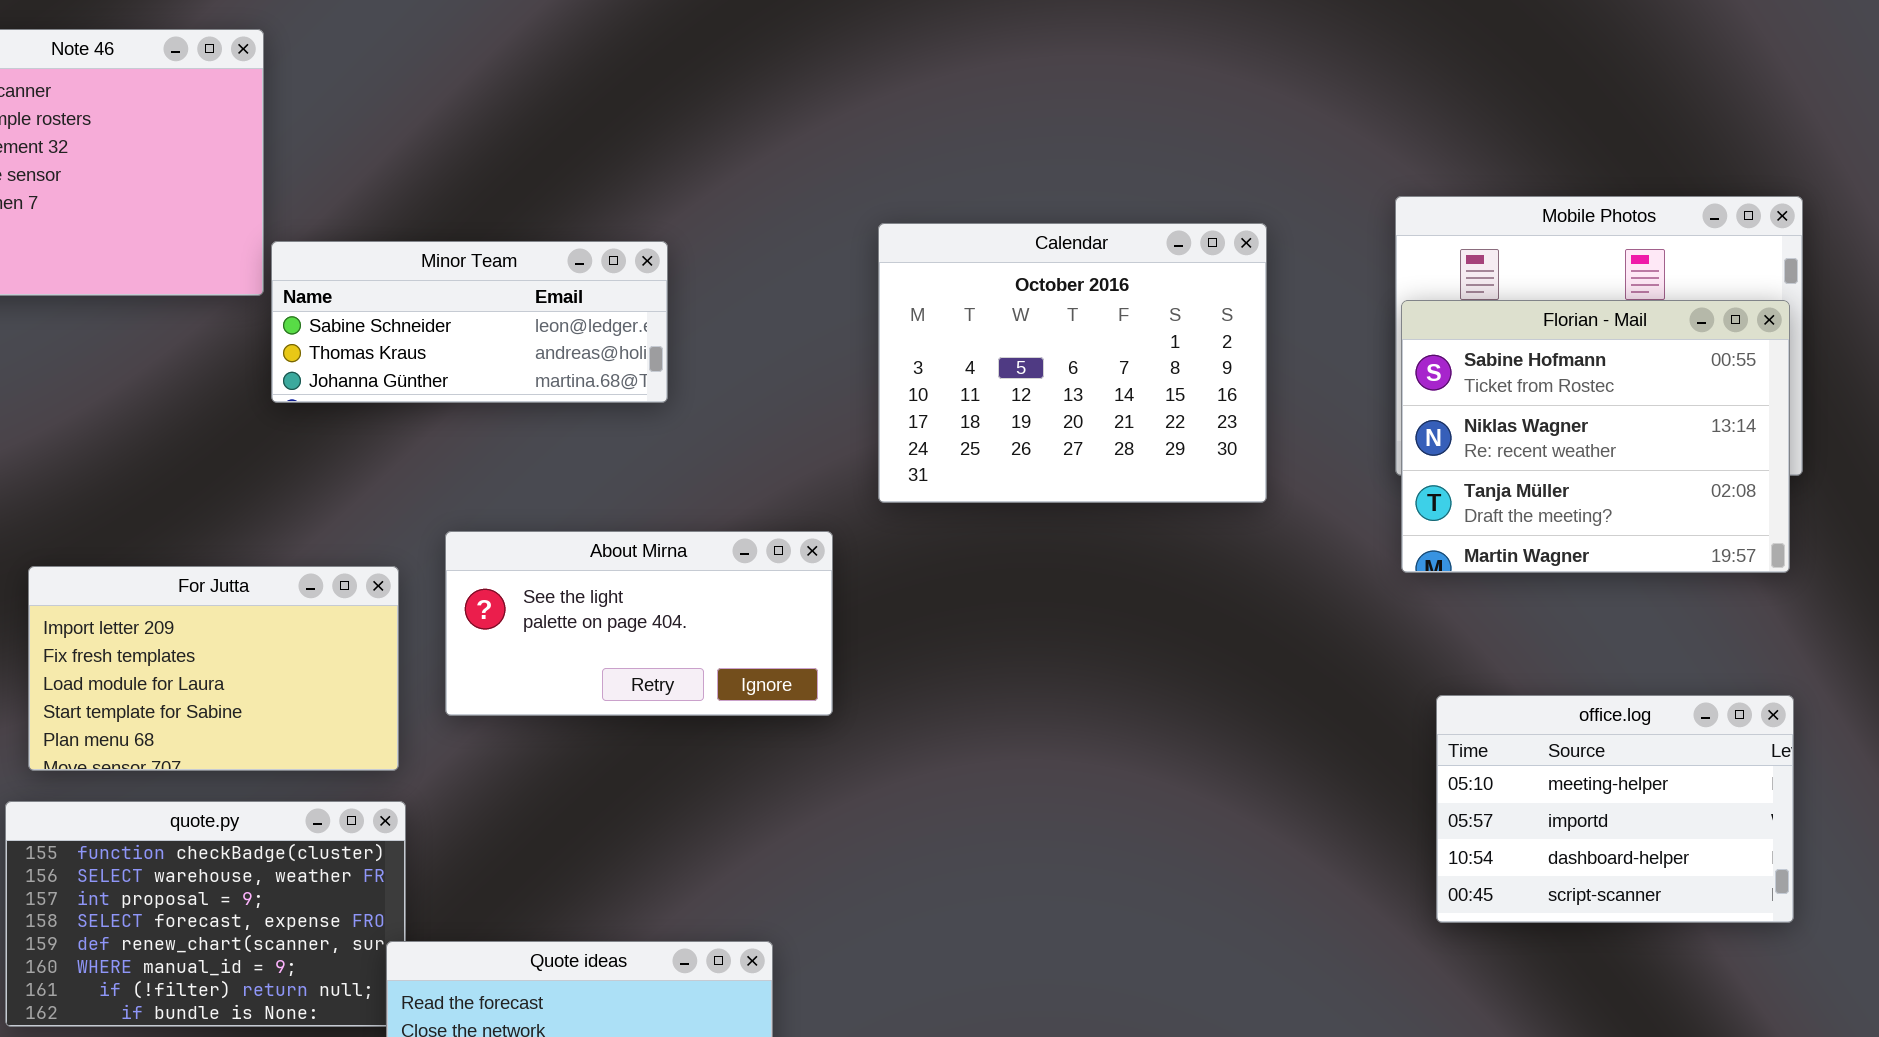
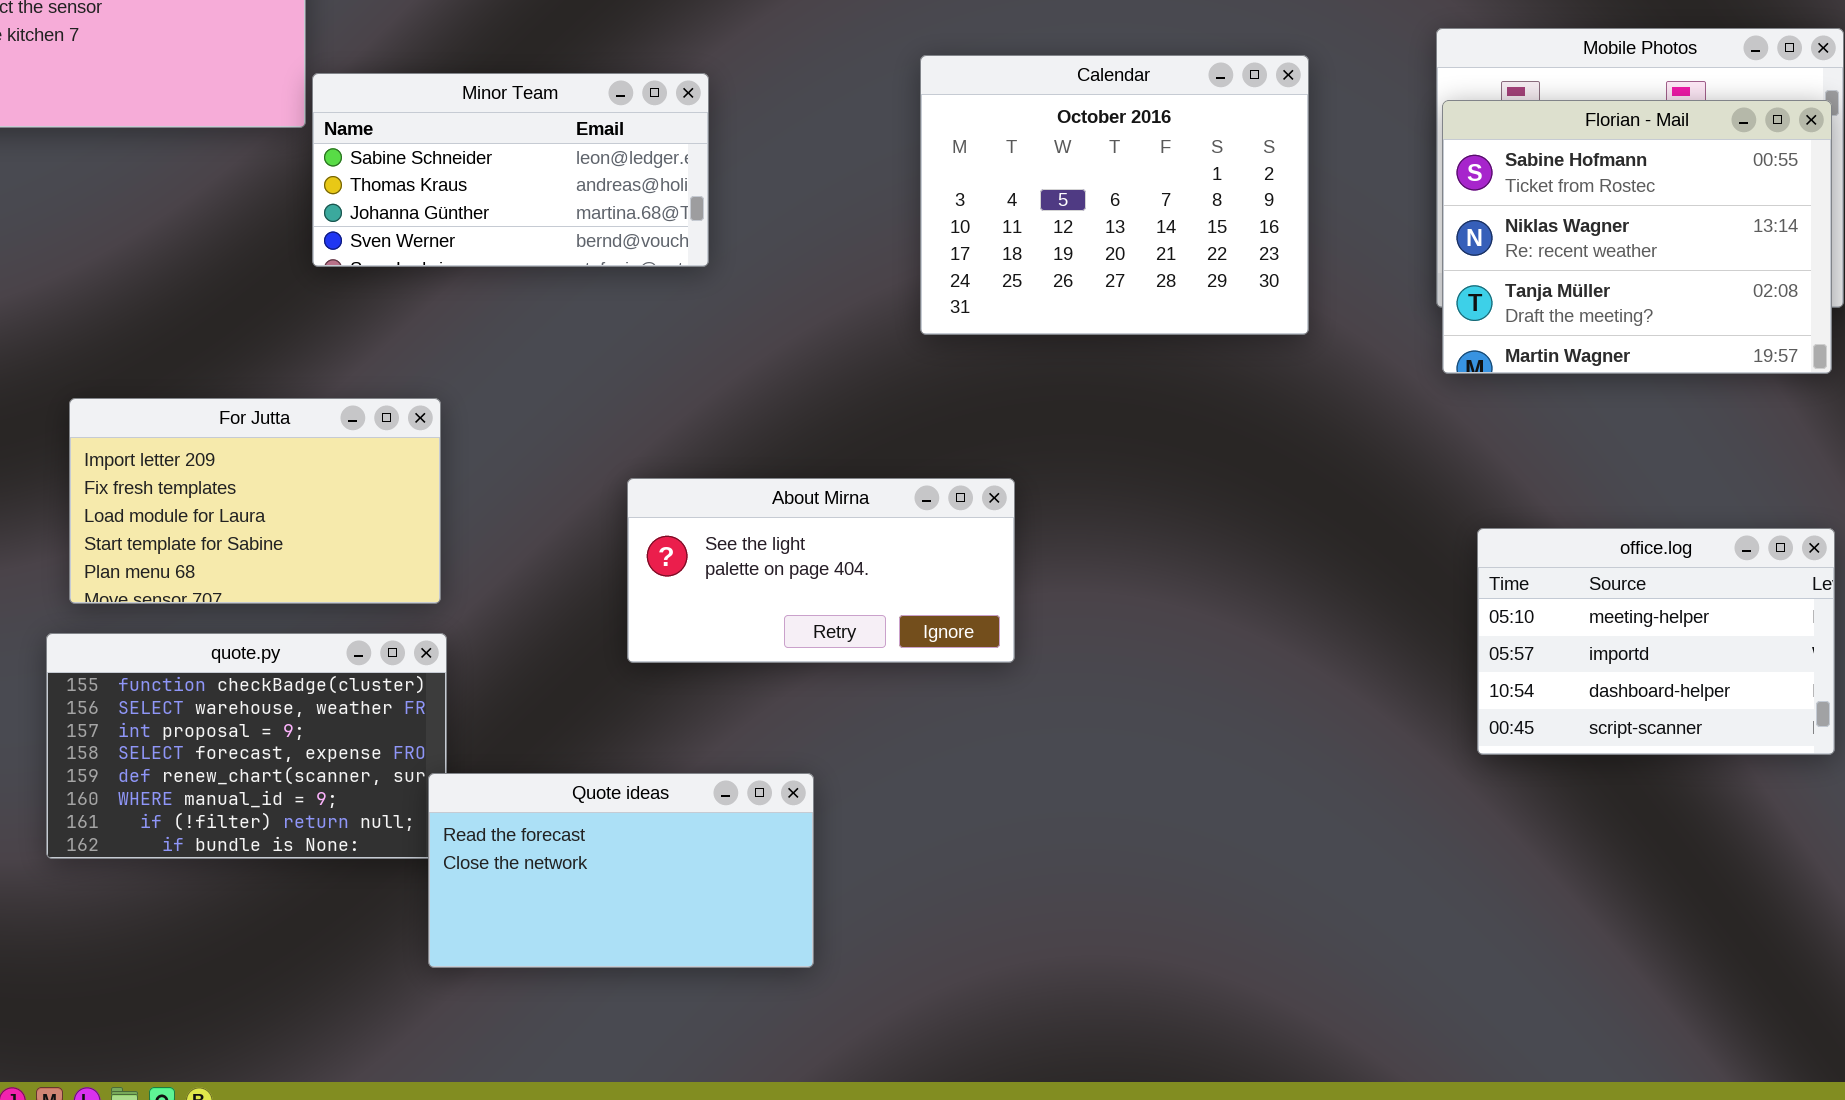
Minor Team: [271,241,668,403] -> [312,73,709,267], resized
Florian - Mail: [1401,300,1790,573] -> [1442,100,1832,374], moved
About Mirna: [445,531,833,716] -> [627,478,1015,663], moved

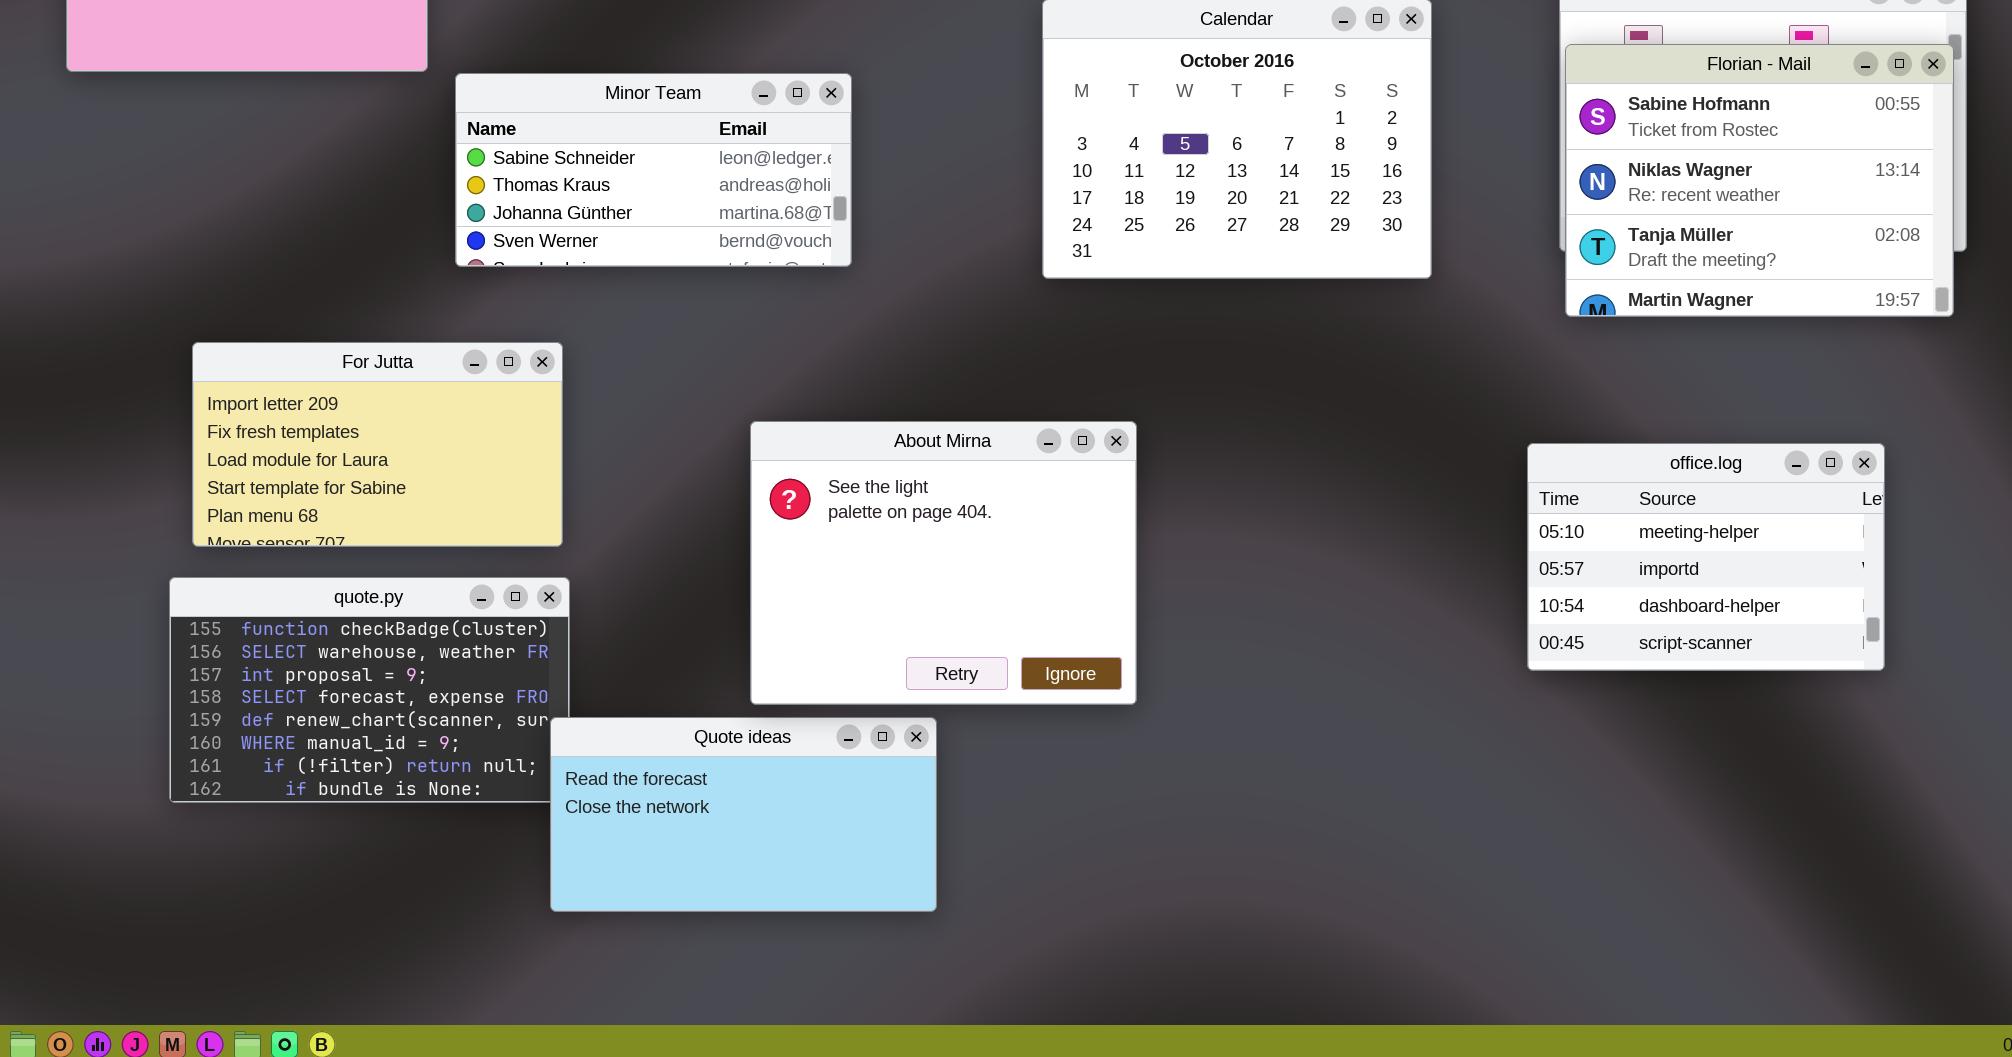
Minor Team: [312,73,709,267] -> [455,73,852,267], moved
About Mirna: [627,478,1015,663] -> [750,421,1137,705], resized
office.log: [1477,528,1835,755] -> [1527,443,1885,671], moved

